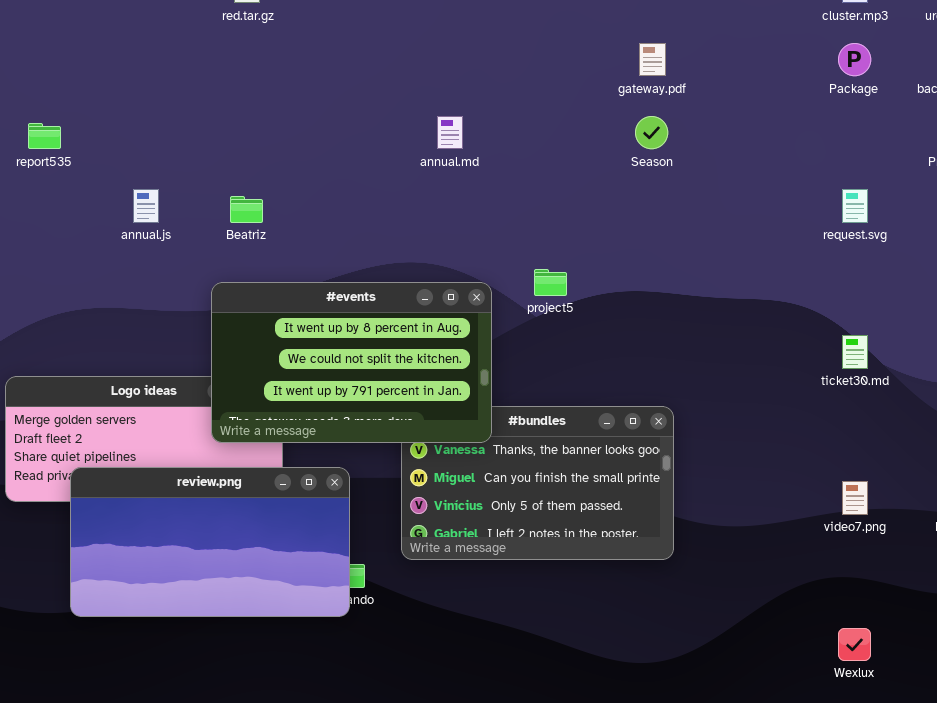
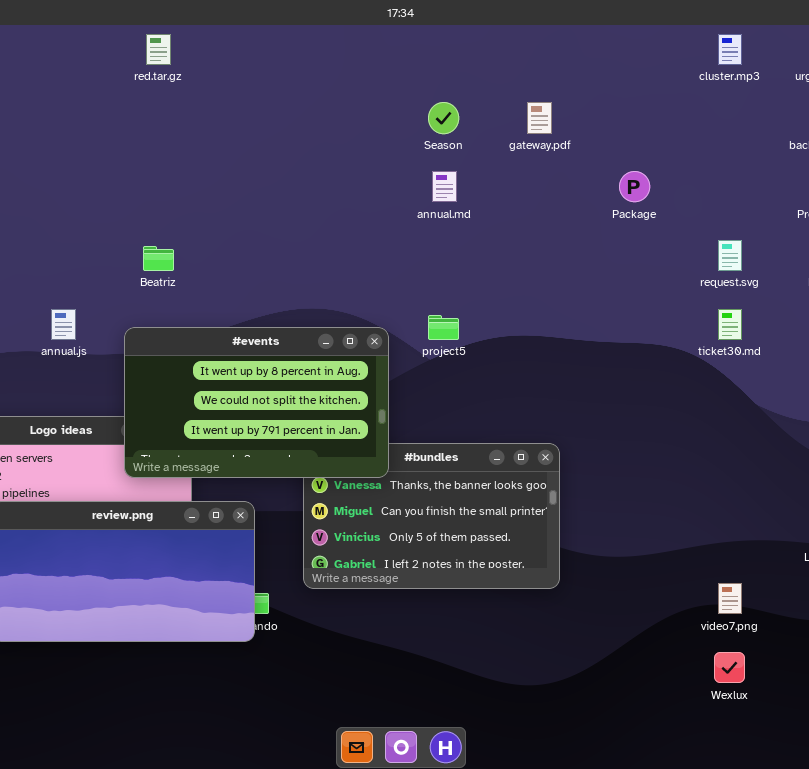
Package: [838,43,871,76] -> [619,171,650,202], moved
annual.md: [437,116,463,149] -> [432,171,457,202], moved
Season: [635,116,668,149] -> [428,102,459,134], moved
annual.js: [133,189,159,223] -> [51,309,76,340], moved
ticket30.md: [842,335,868,369] -> [718,309,742,340], moved
video7.png: [842,481,868,515] -> [718,583,742,614], moved

